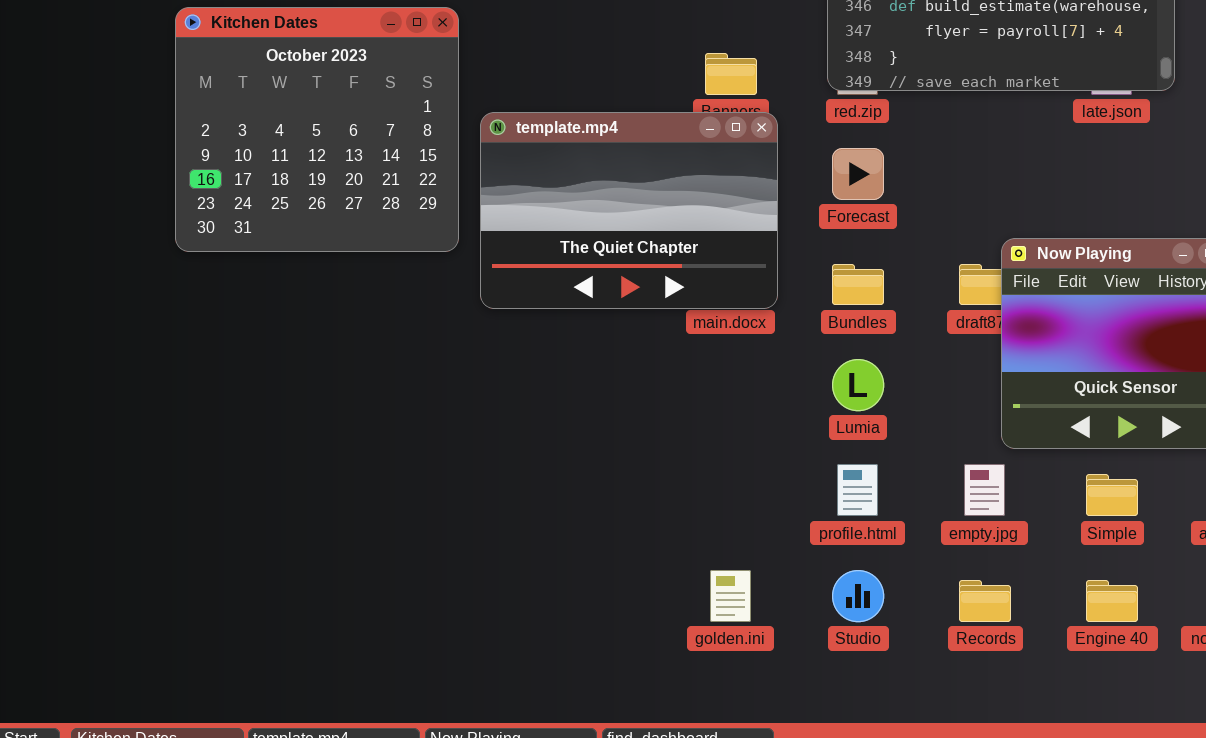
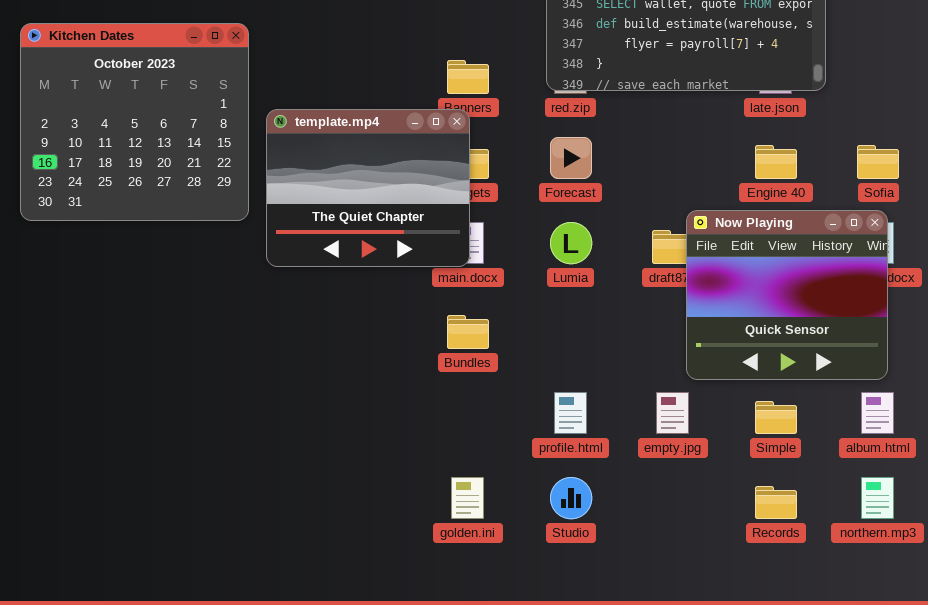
template.mp4: [480,112,778,309] -> [266,109,470,267], resized
Bundles: [832,264,884,305] -> [447,315,489,349], moved
Lumia: [832,359,884,411] -> [550,222,592,264], moved
Records: [959,580,1011,622] -> [755,486,797,519], moved
Engine 40: [1086,580,1138,622] -> [755,145,797,179], moved

